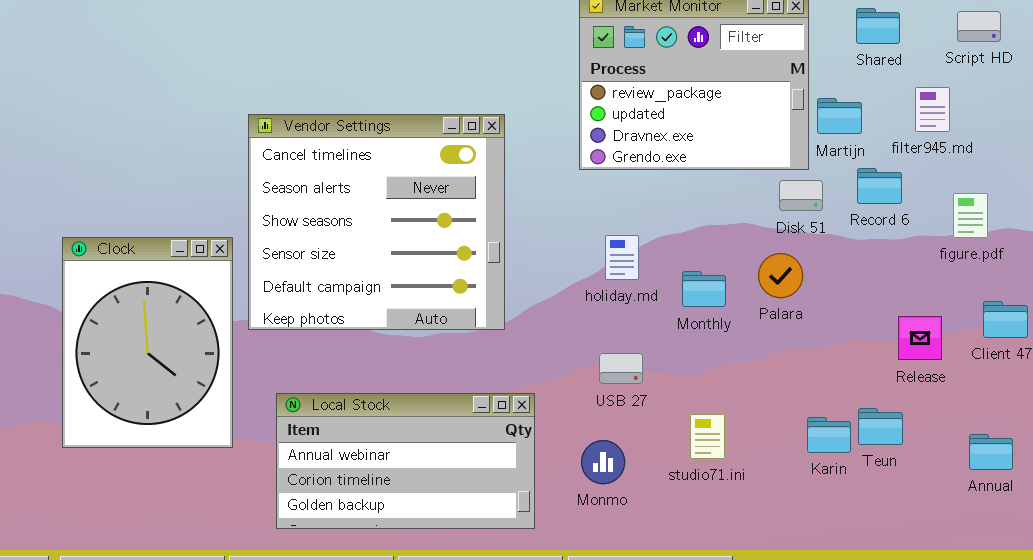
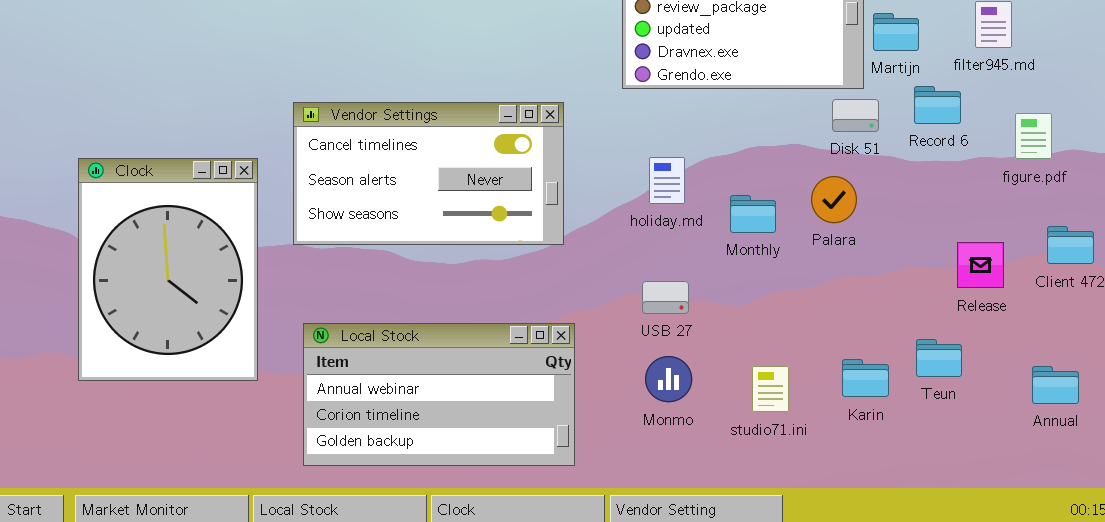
Vendor Settings: [248,114,505,330] -> [293,102,564,245], moved, resized
studio71.ini: [690,414,725,459] -> [752,366,789,412], moved
Karin: [807,417,851,453] -> [842,359,889,397], moved
Monmo: [581,440,625,484] -> [645,356,692,402], moved

